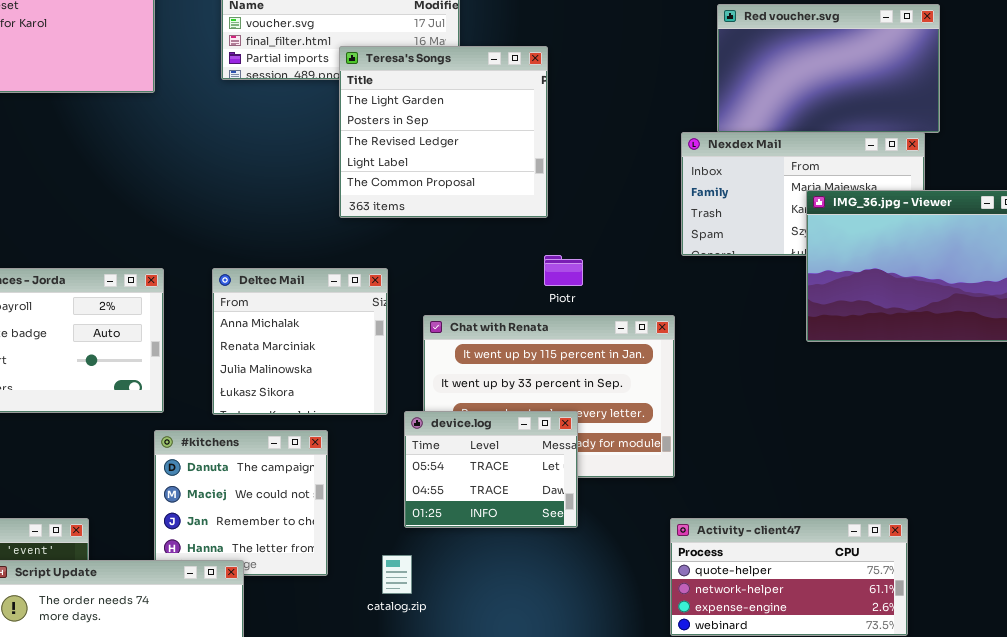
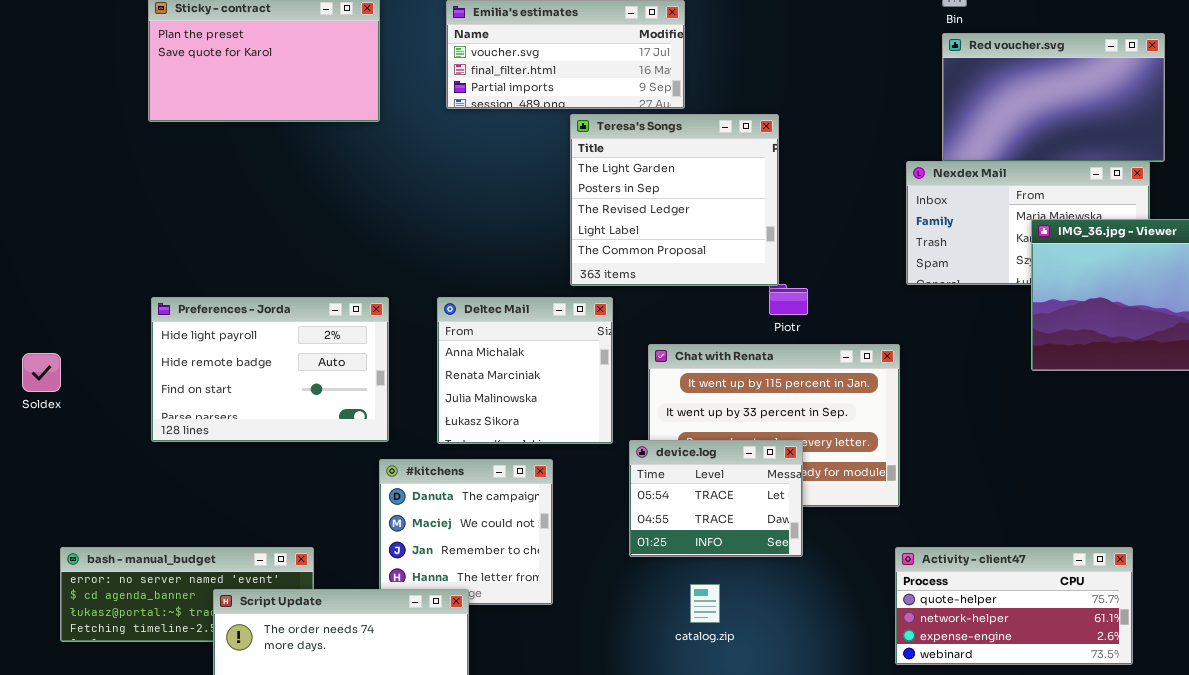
Teresa's Songs: [339,46,548,218] -> [570,114,779,286], moved
catalog.zip: [382,555,412,594] -> [690,584,720,623], moved

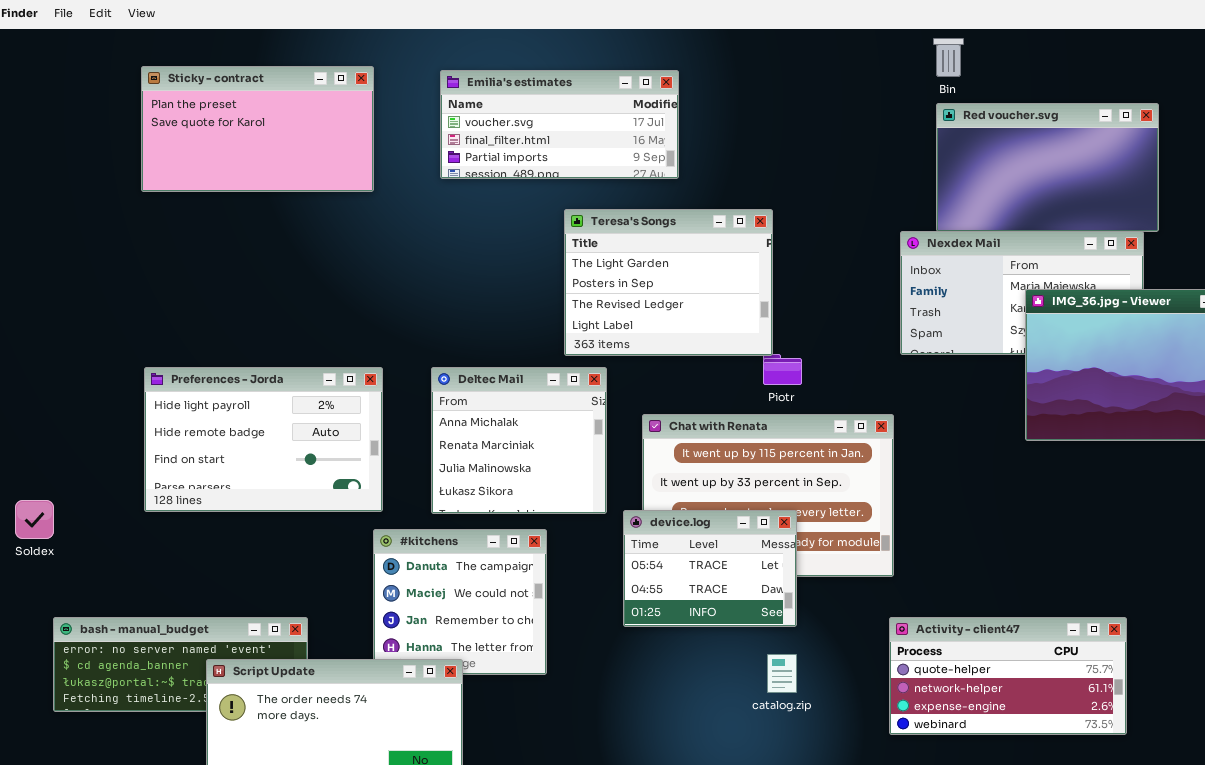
Teresa's Songs: [570,114,779,286] -> [564,209,773,356], resized
Soldex: [22,353,61,392] -> [15,500,54,539], moved
catalog.zip: [690,584,720,623] -> [767,654,797,693], moved

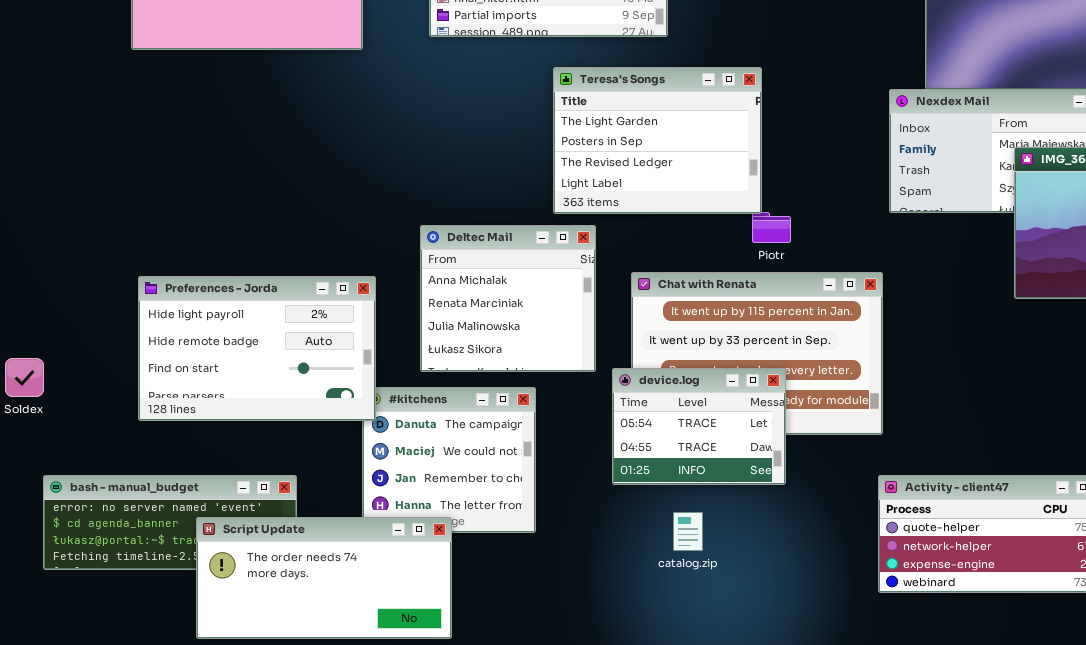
Preferences - Jorda: [144,367,383,512] -> [138,276,376,421], moved
catalog.zip: [767,654,797,693] -> [673,512,703,551], moved

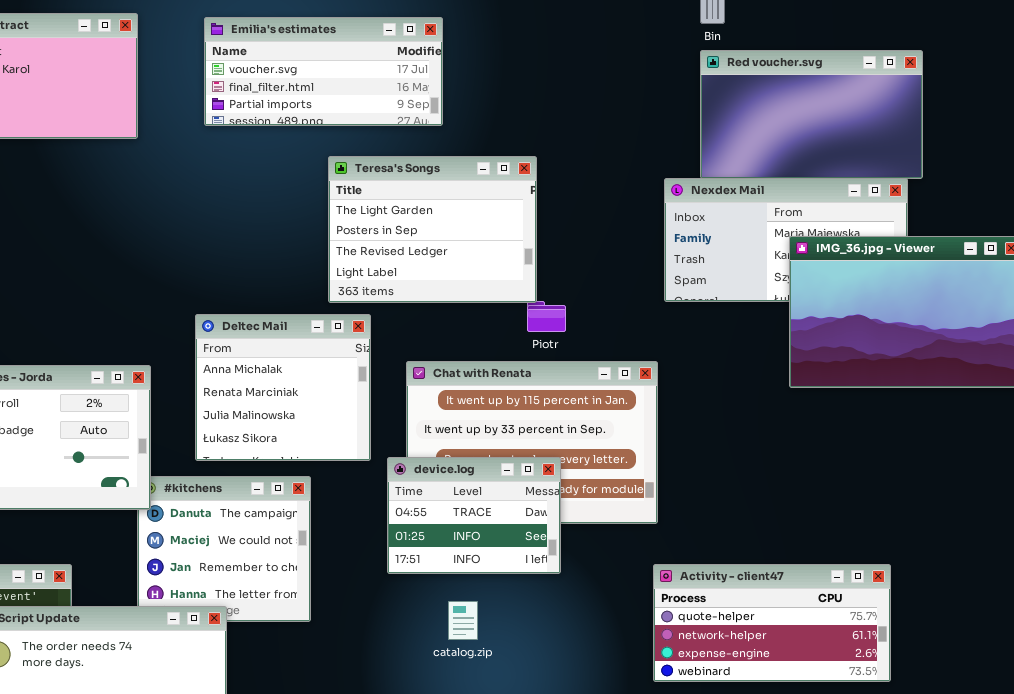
device.log: [612,368,786,485] -> [387,457,561,574], scrolled down 1 row

